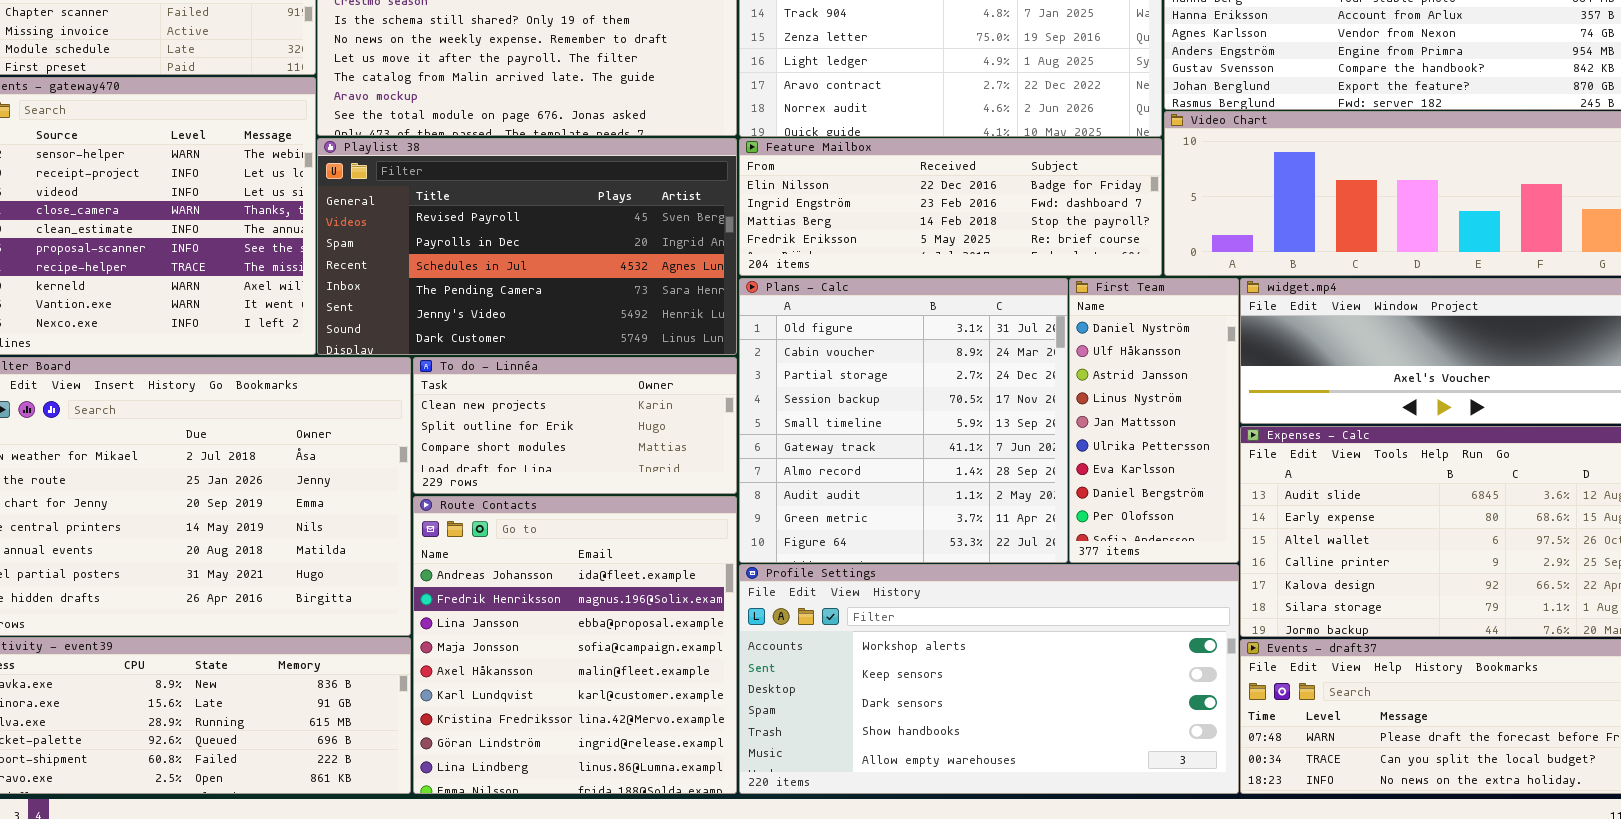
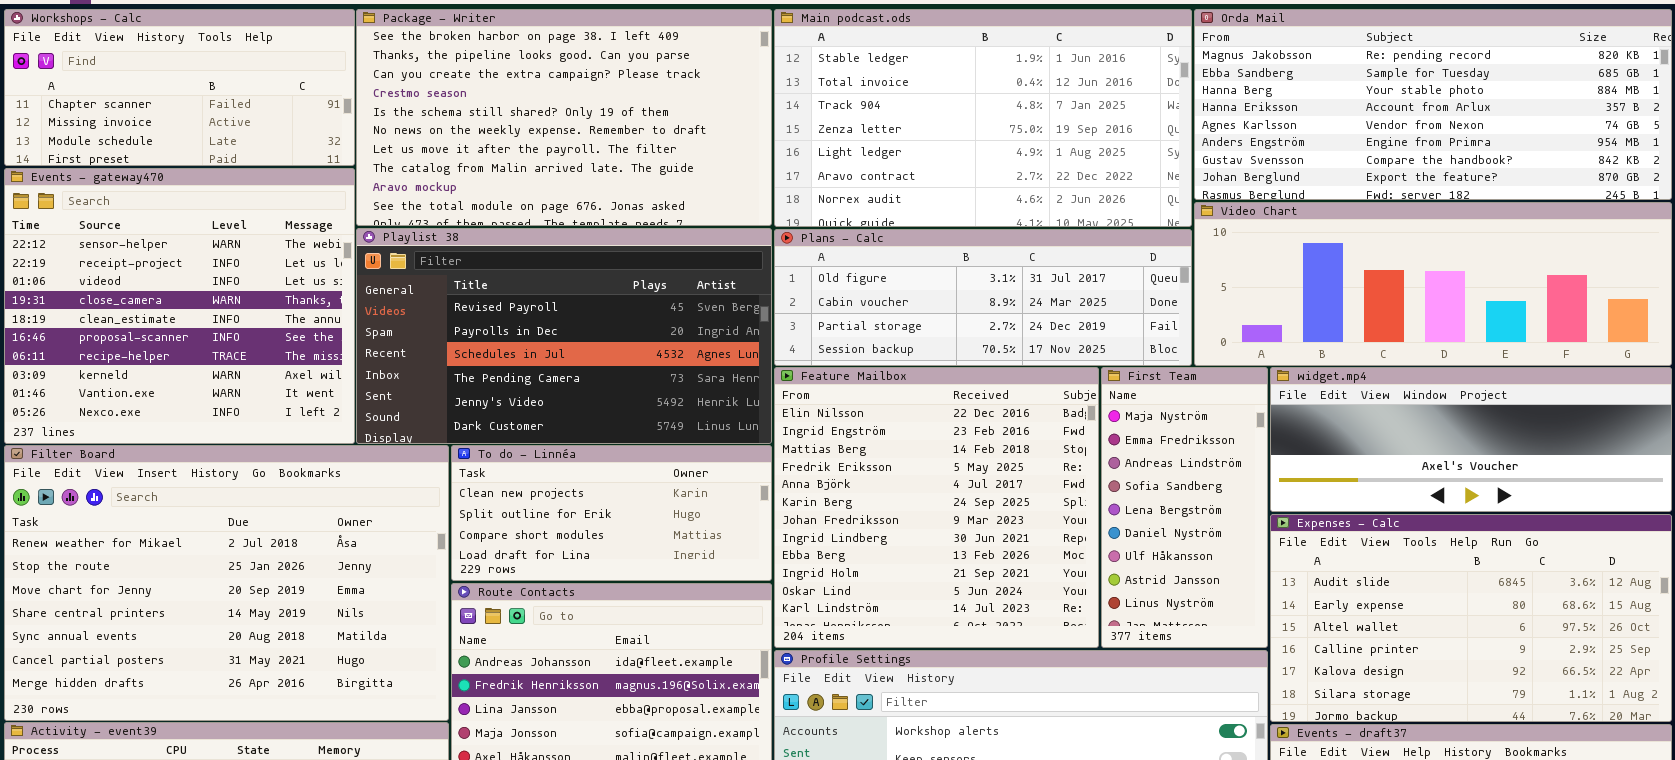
Feature Mailbox: [739,138,1162,276] -> [774,367,1099,648], moved, resized
Plans - Calc: [739,278,1068,563] -> [774,229,1192,366], moved, resized
First Team: [1069,278,1239,563] -> [1101,367,1268,648], scrolled up 5 rows

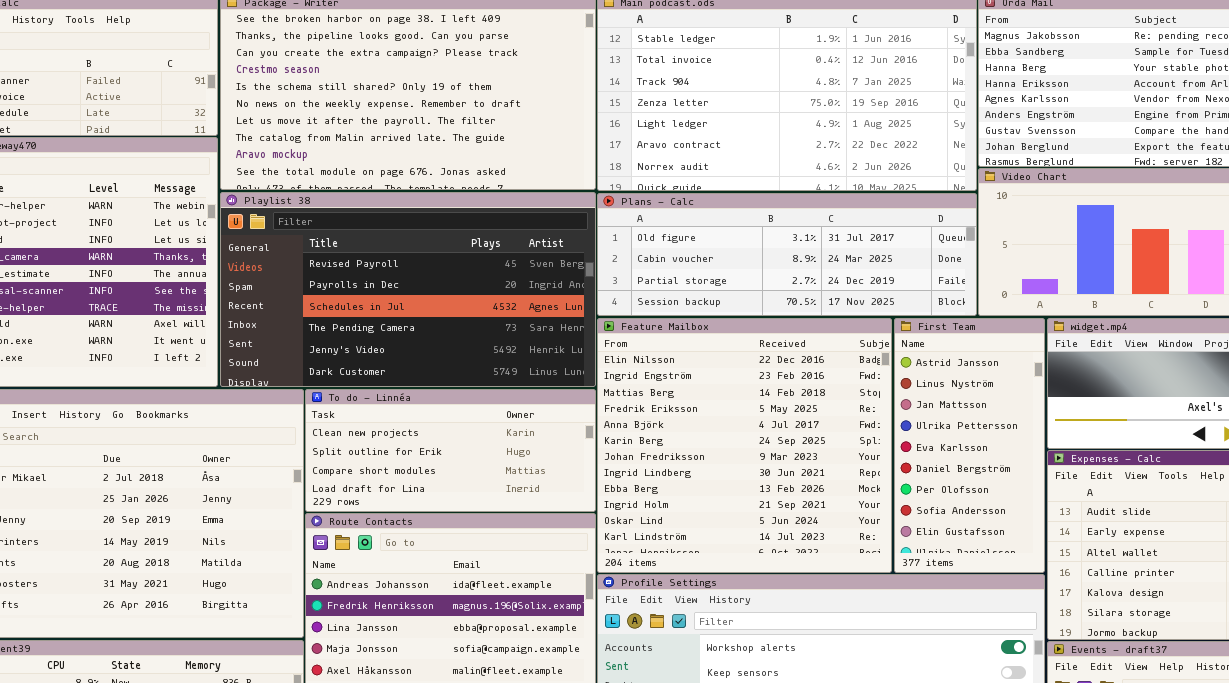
First Team: [1101,367,1268,648] -> [894,318,1045,573], scrolled down 7 rows

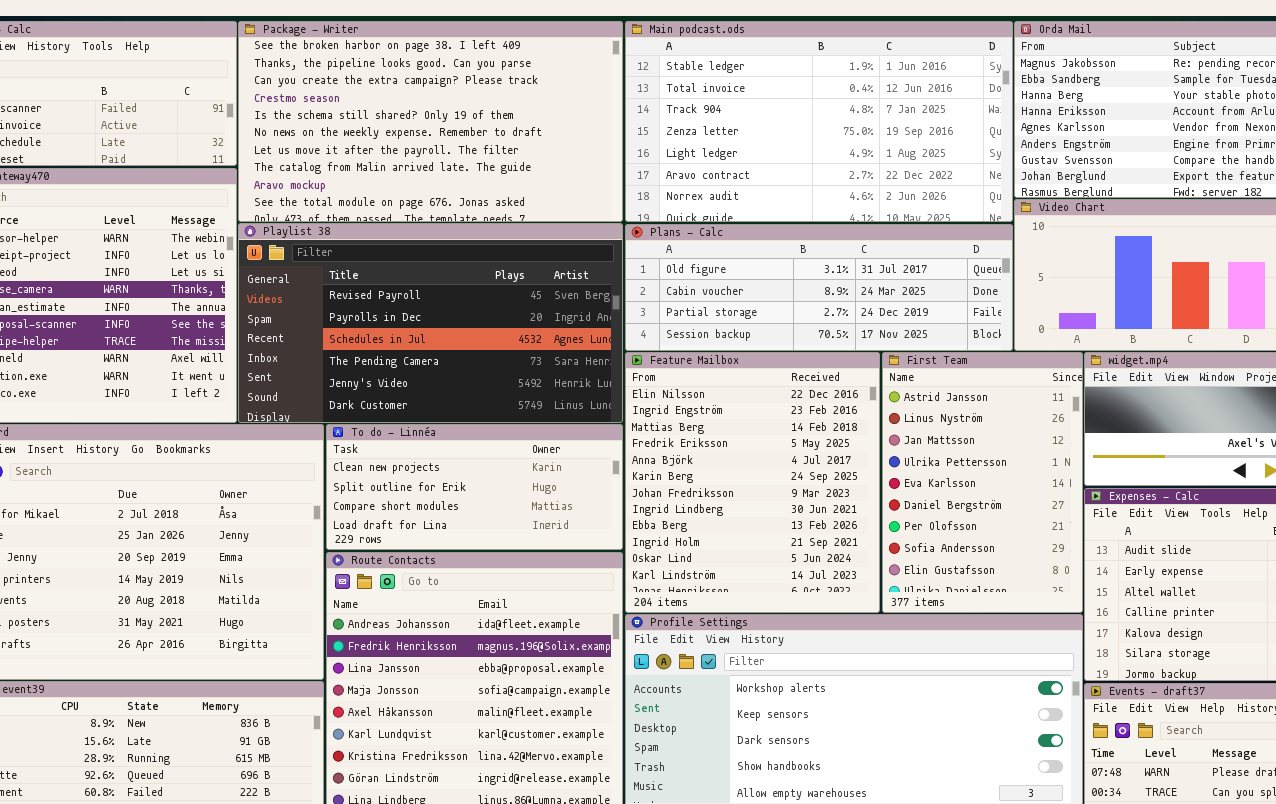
Feature Mailbox: [597,318,892,573] -> [625,352,880,613], resized
First Team: [894,318,1045,573] -> [882,352,1083,613], resized

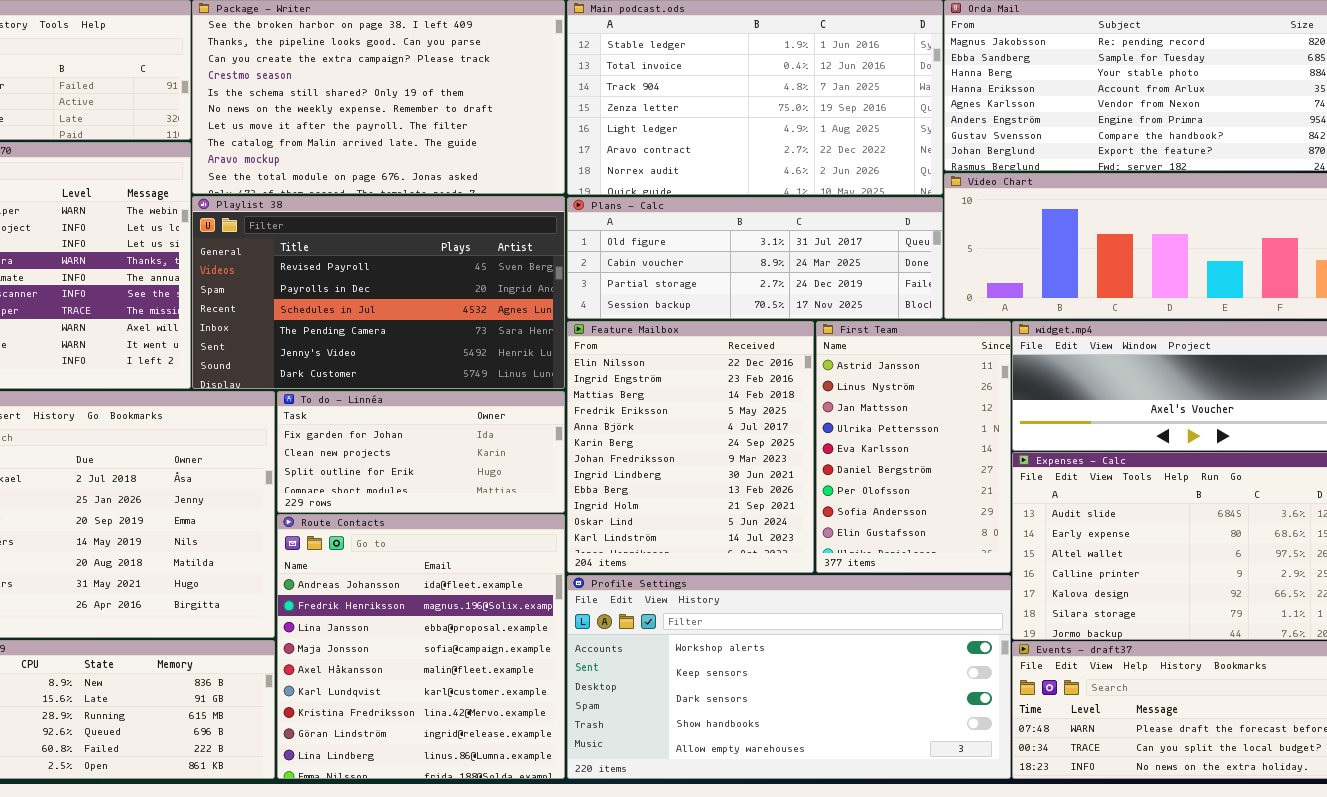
To do - Linnéa: [326,424,623,550] -> [277,391,565,513], scrolled up 1 row

